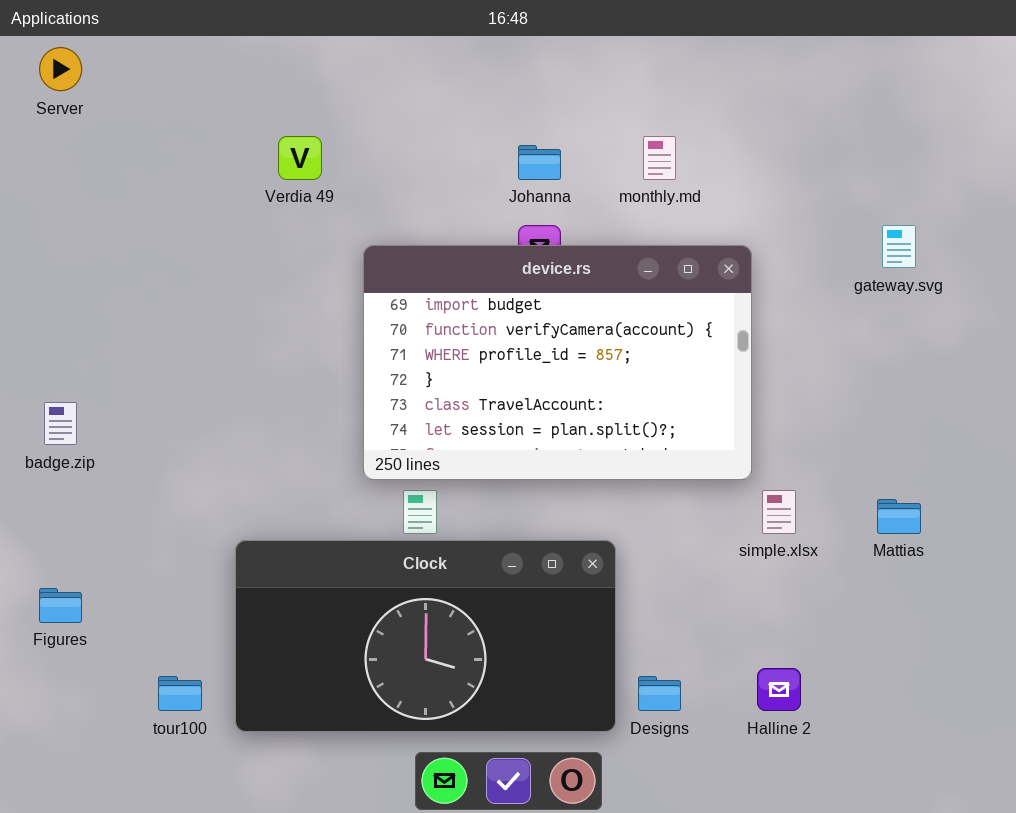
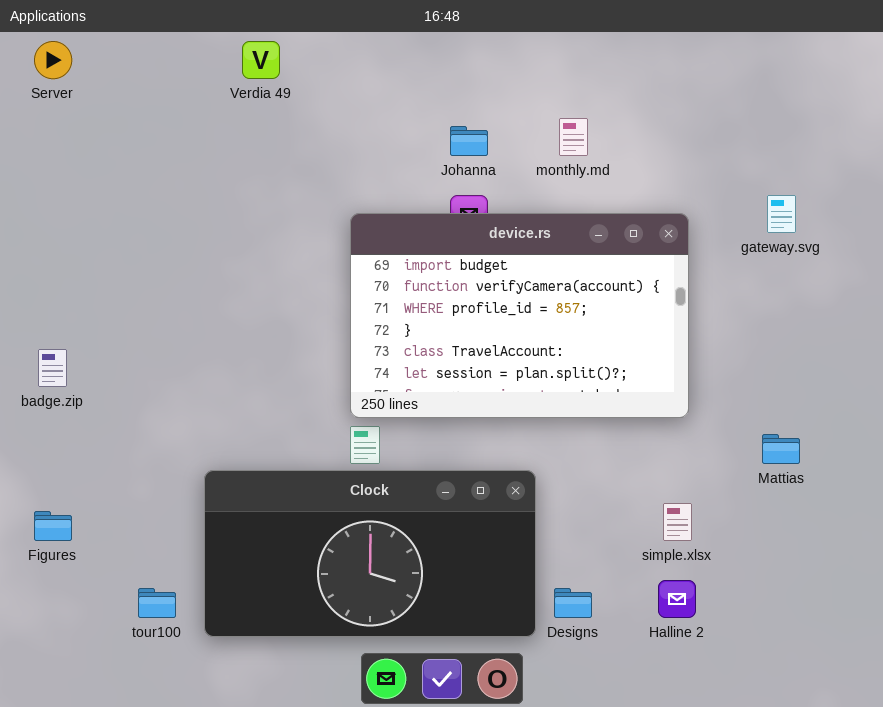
Verdia 49: [278,136,322,180] -> [242,41,280,79], moved
device.rs: [363,245,752,480] -> [350,213,689,418], moved
simple.xlsx: [762,490,796,534] -> [663,503,692,541], moved

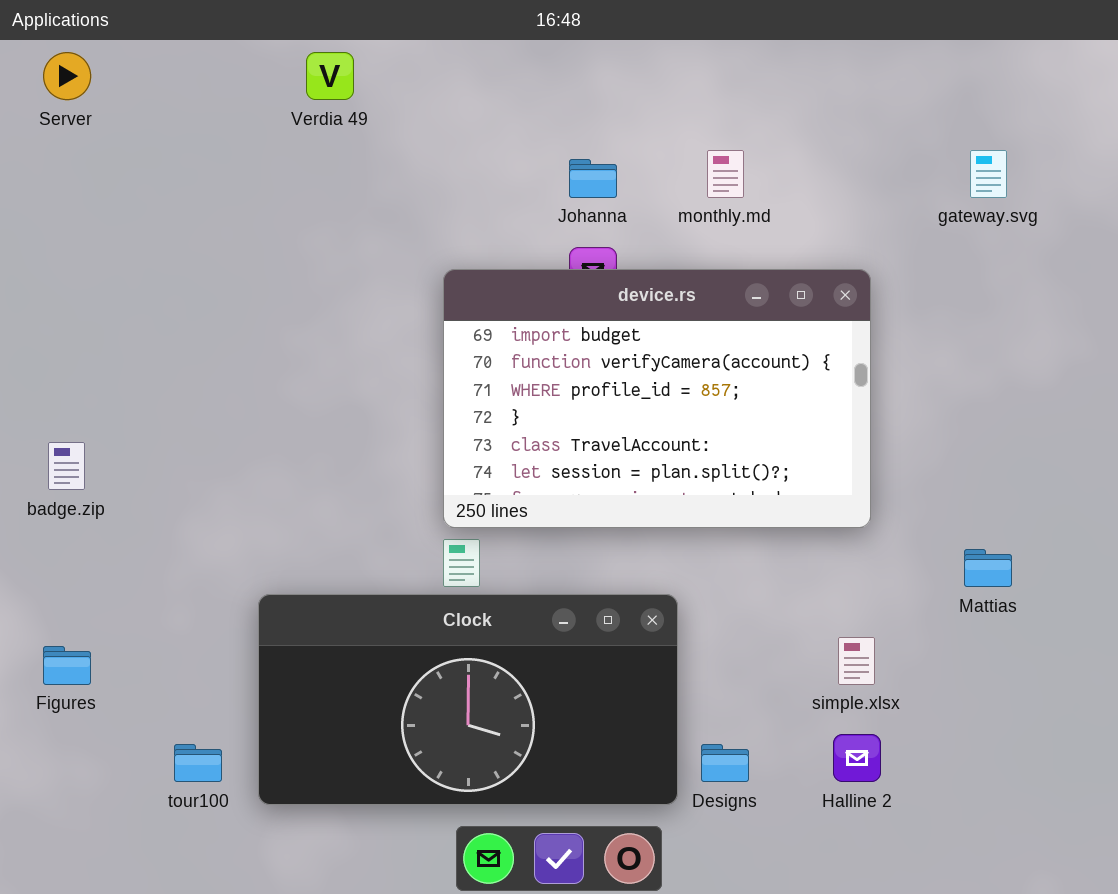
gateway.svg: [767,195,796,233] -> [970,150,1007,198], moved

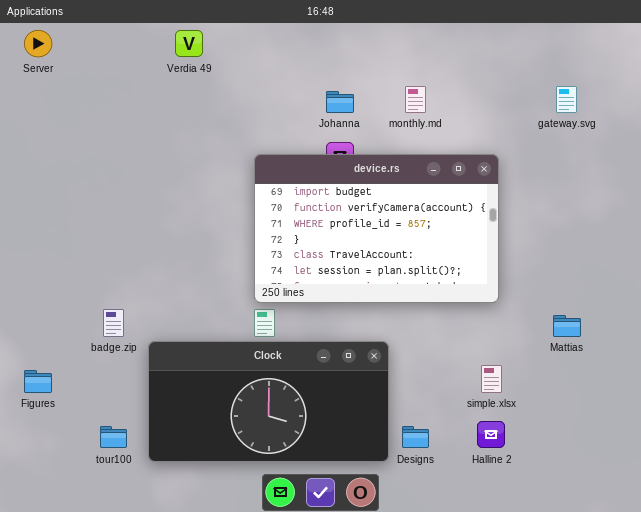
badge.zip: [48,442,85,490] -> [103,309,124,337], moved

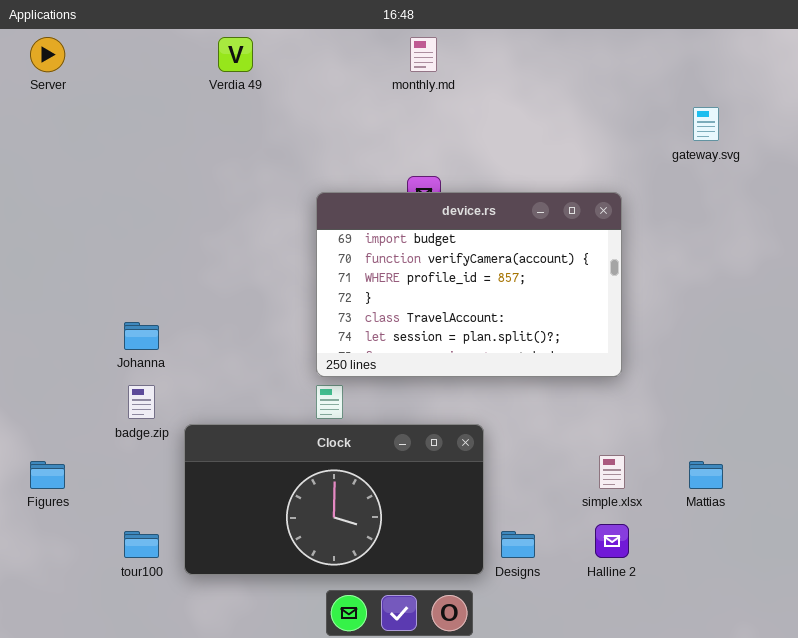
monthly.md: [405,86,426,113] -> [410,37,437,72], moved
Johanna: [326,91,354,113] -> [124,322,159,350], moved
Mattias: [553,315,581,337] -> [689,461,723,489], moved

